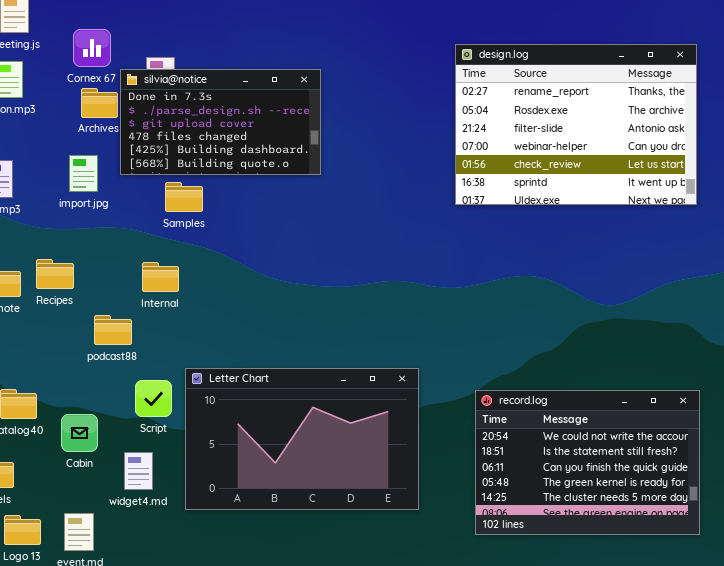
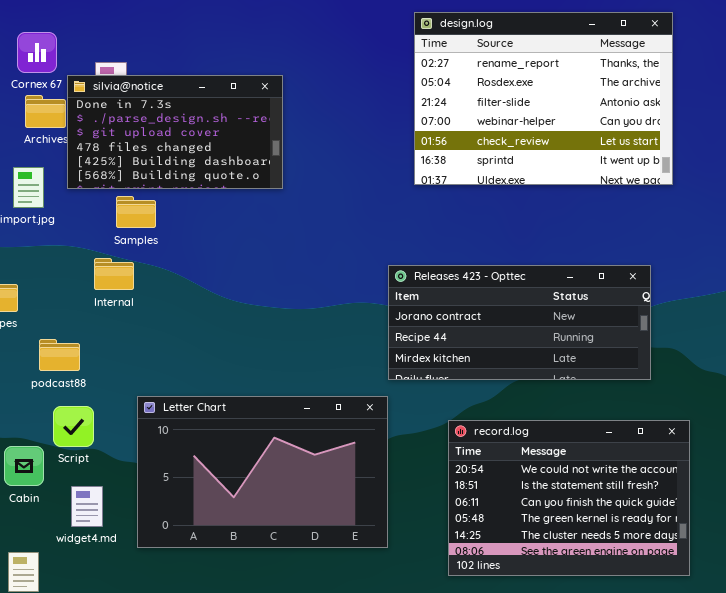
design.log: [455,44,697,205] -> [414,12,673,185], moved
Releases 423 - Opttec: none -> [388,265,651,380], opened
Internal: [142,262,179,292] -> [94,258,134,290], moved
Script: [135,380,172,417] -> [53,406,94,447], moved

